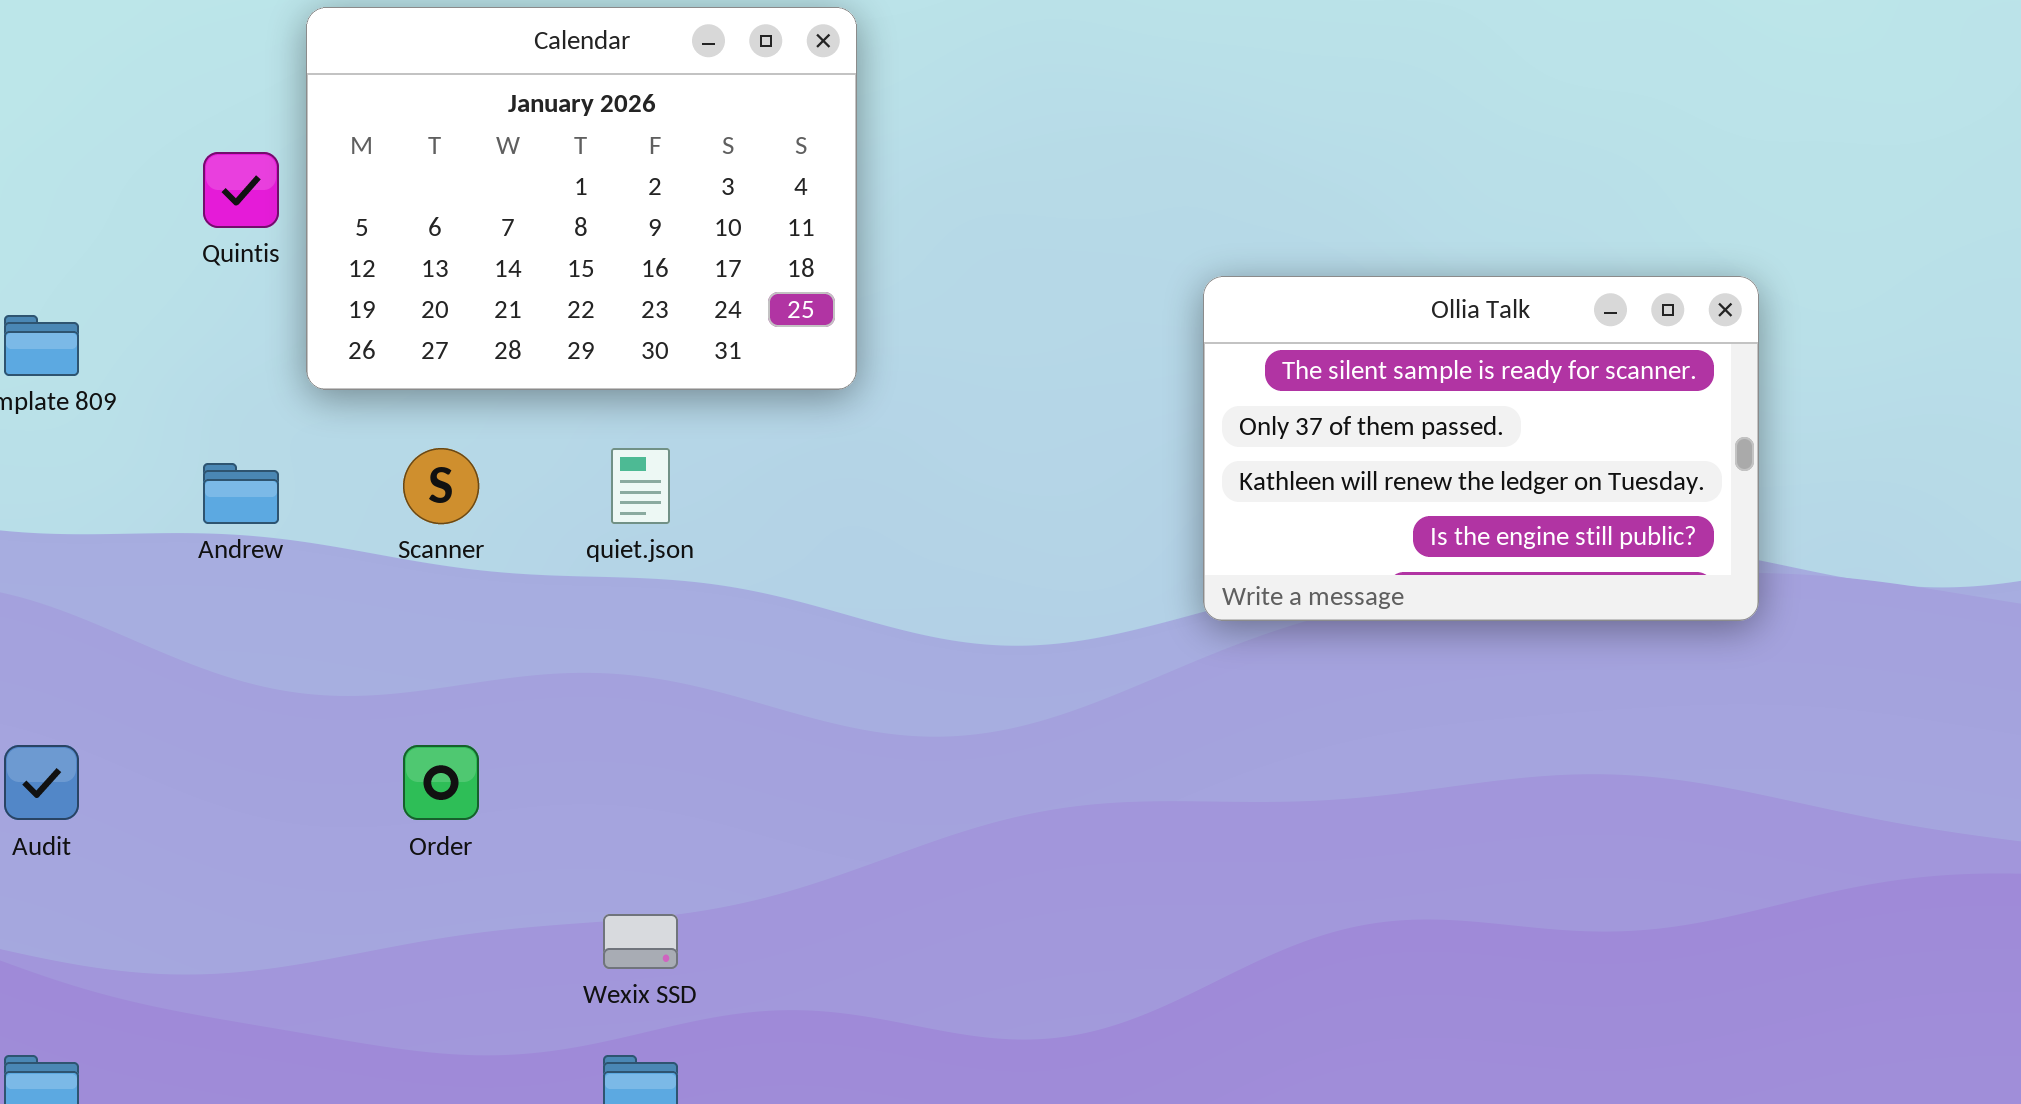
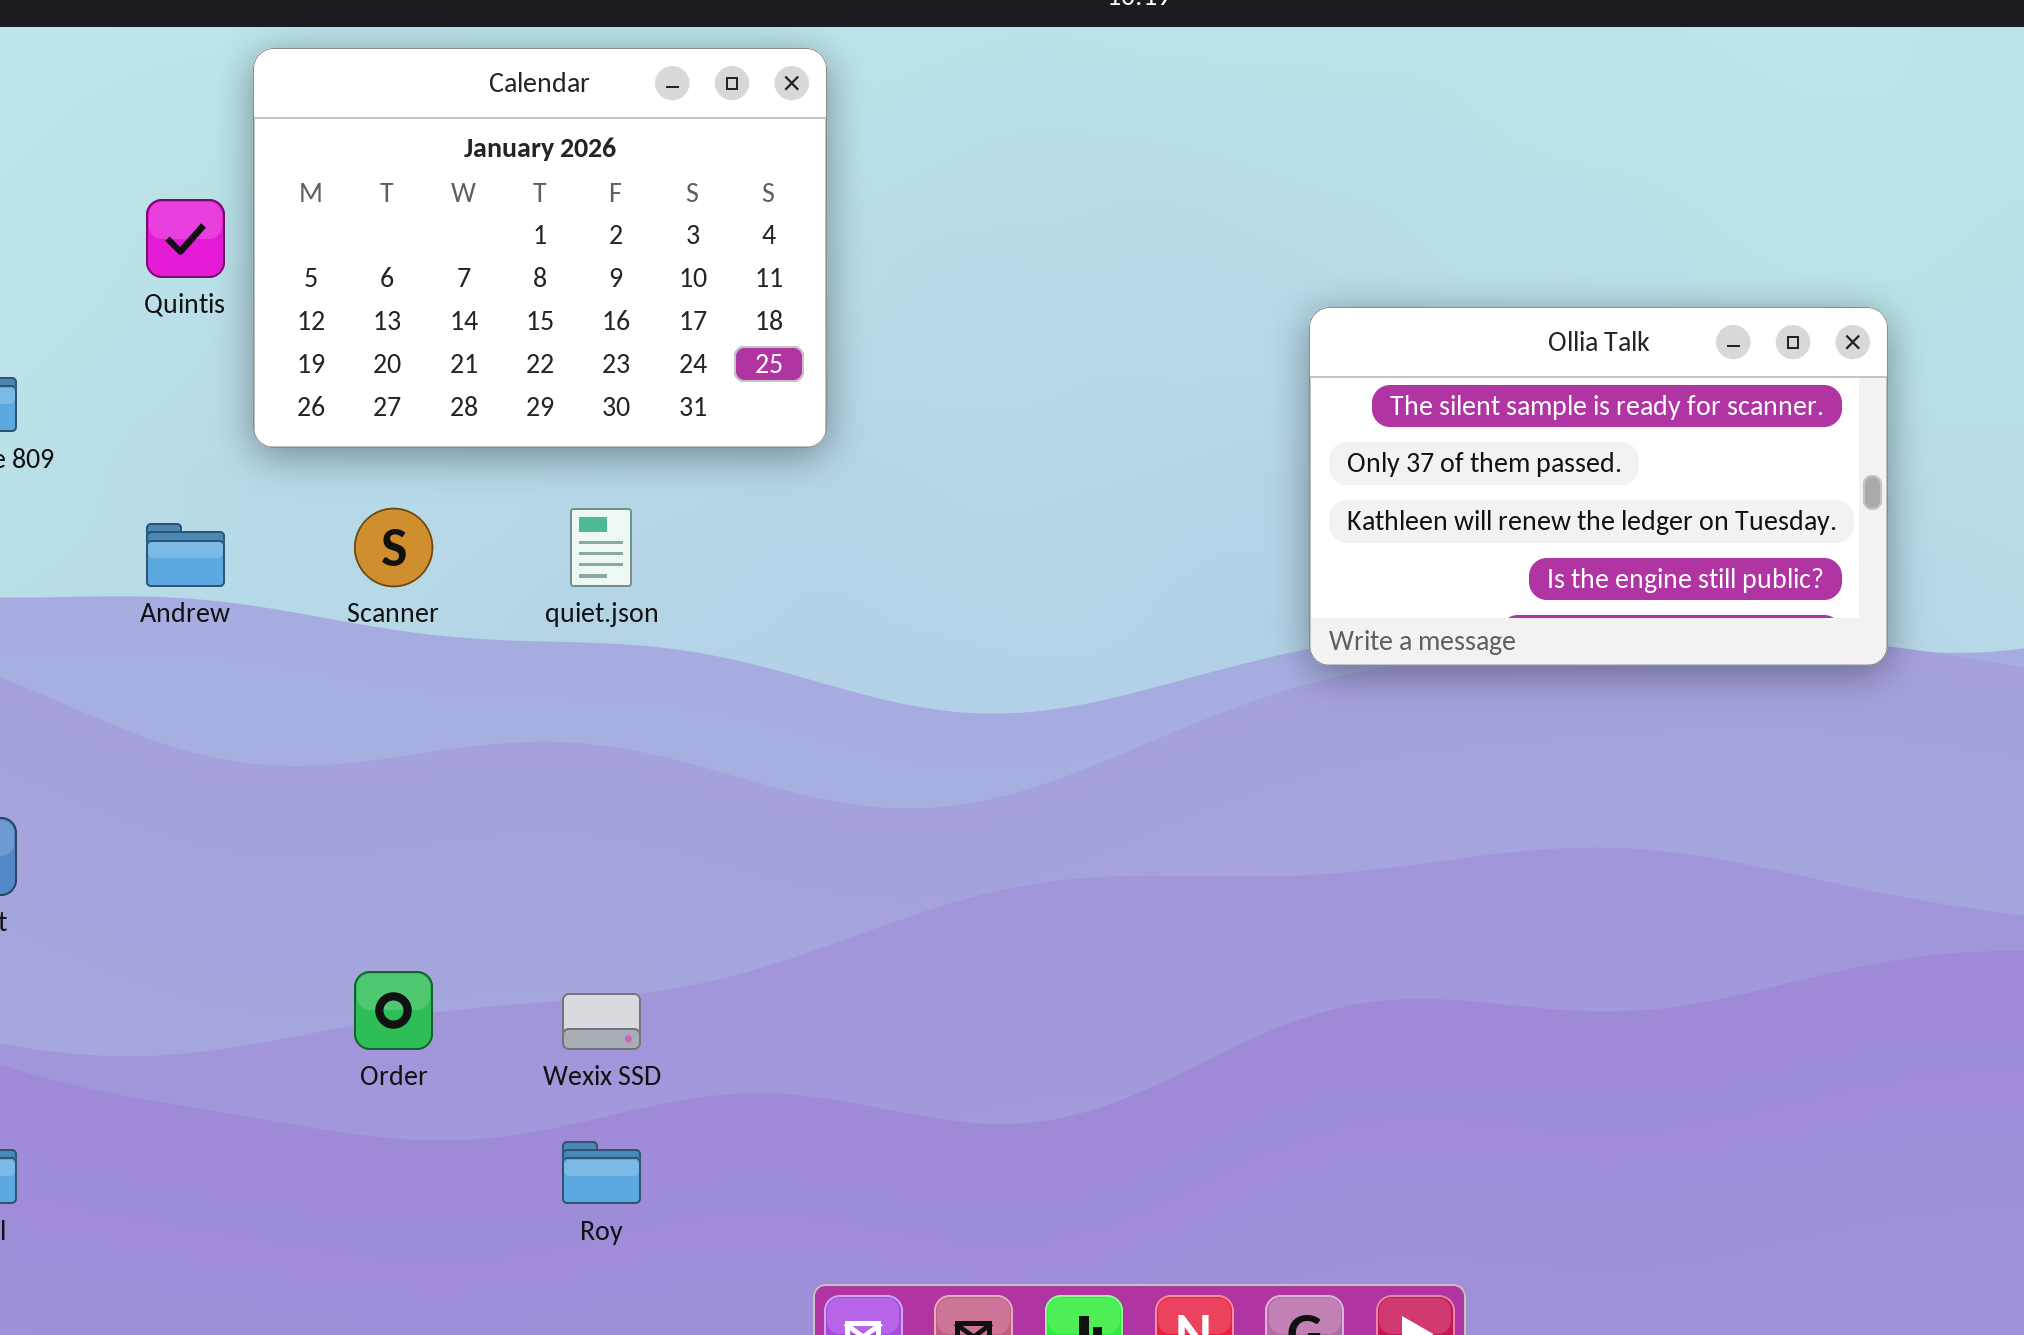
Ollia Talk: [1203,276,1759,621] -> [1309,307,1888,666], moved
Order: [403,745,479,820] -> [354,971,433,1050], moved

